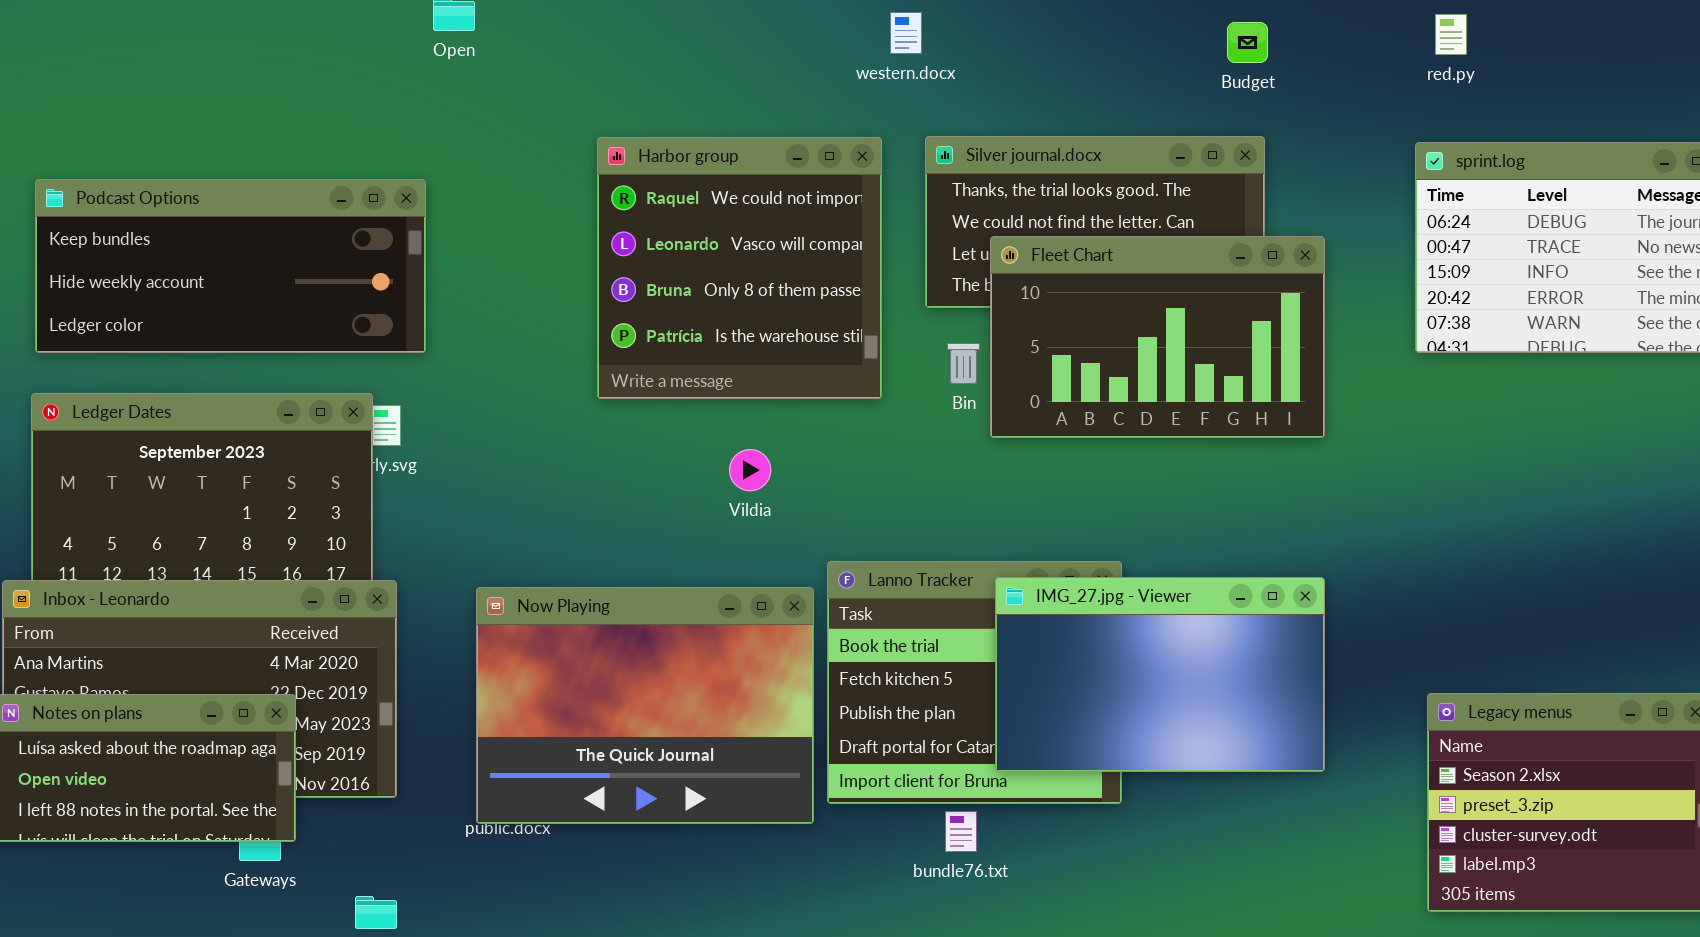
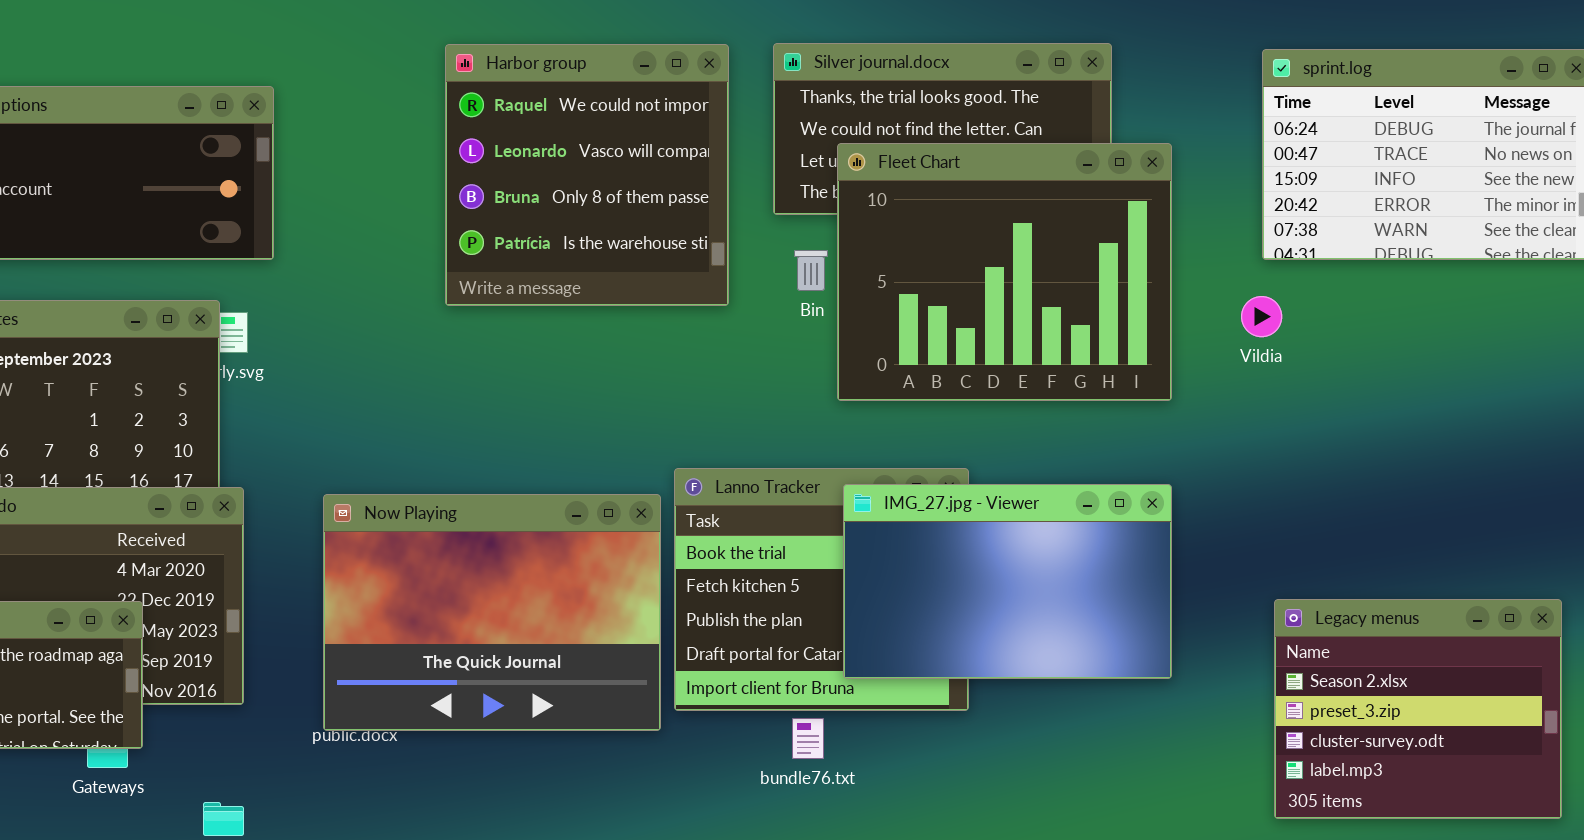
Fleet Chart: [990,236,1325,438] -> [837,143,1172,401], resized
Vildia: [729,449,771,491] -> [1241,296,1282,337], moved

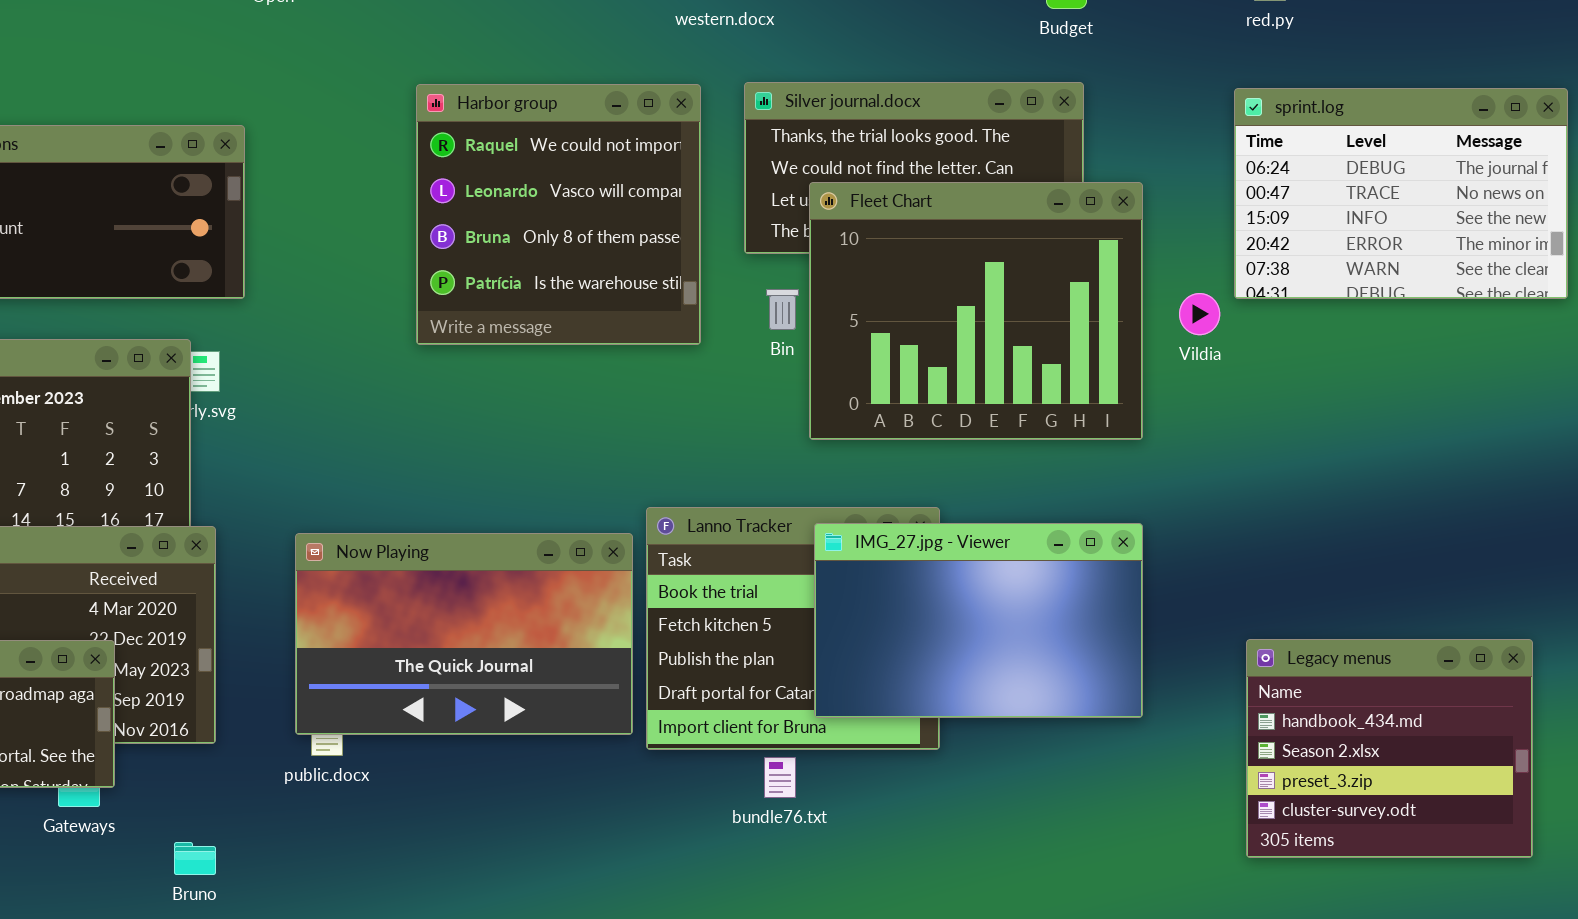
Vildia: [1241,296,1282,337] -> [1179,293,1220,335], moved
Now Playing: [323,494,661,731] -> [295,533,633,735], resized
Legacy menus: [1274,599,1562,819] -> [1246,639,1533,858], scrolled up 1 row

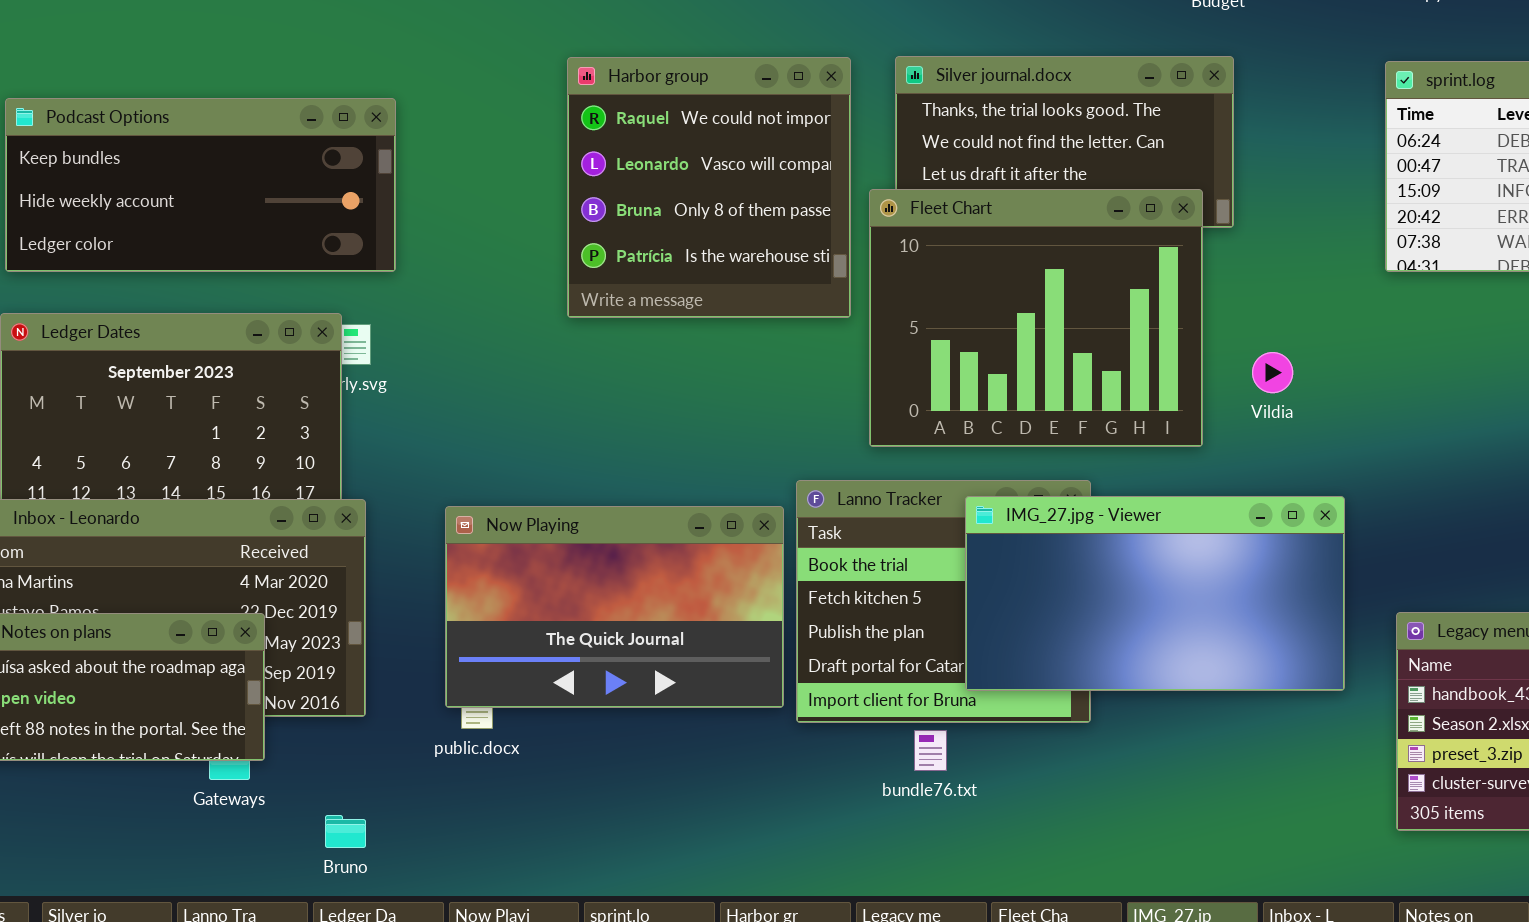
Fleet Chart: [809,182,1143,440] -> [869,189,1203,447], moved
Vildia: [1179,293,1220,335] -> [1252,352,1293,393], moved
IMG_27.jpg - Viewer: [814,523,1143,718] -> [965,496,1345,691], resized

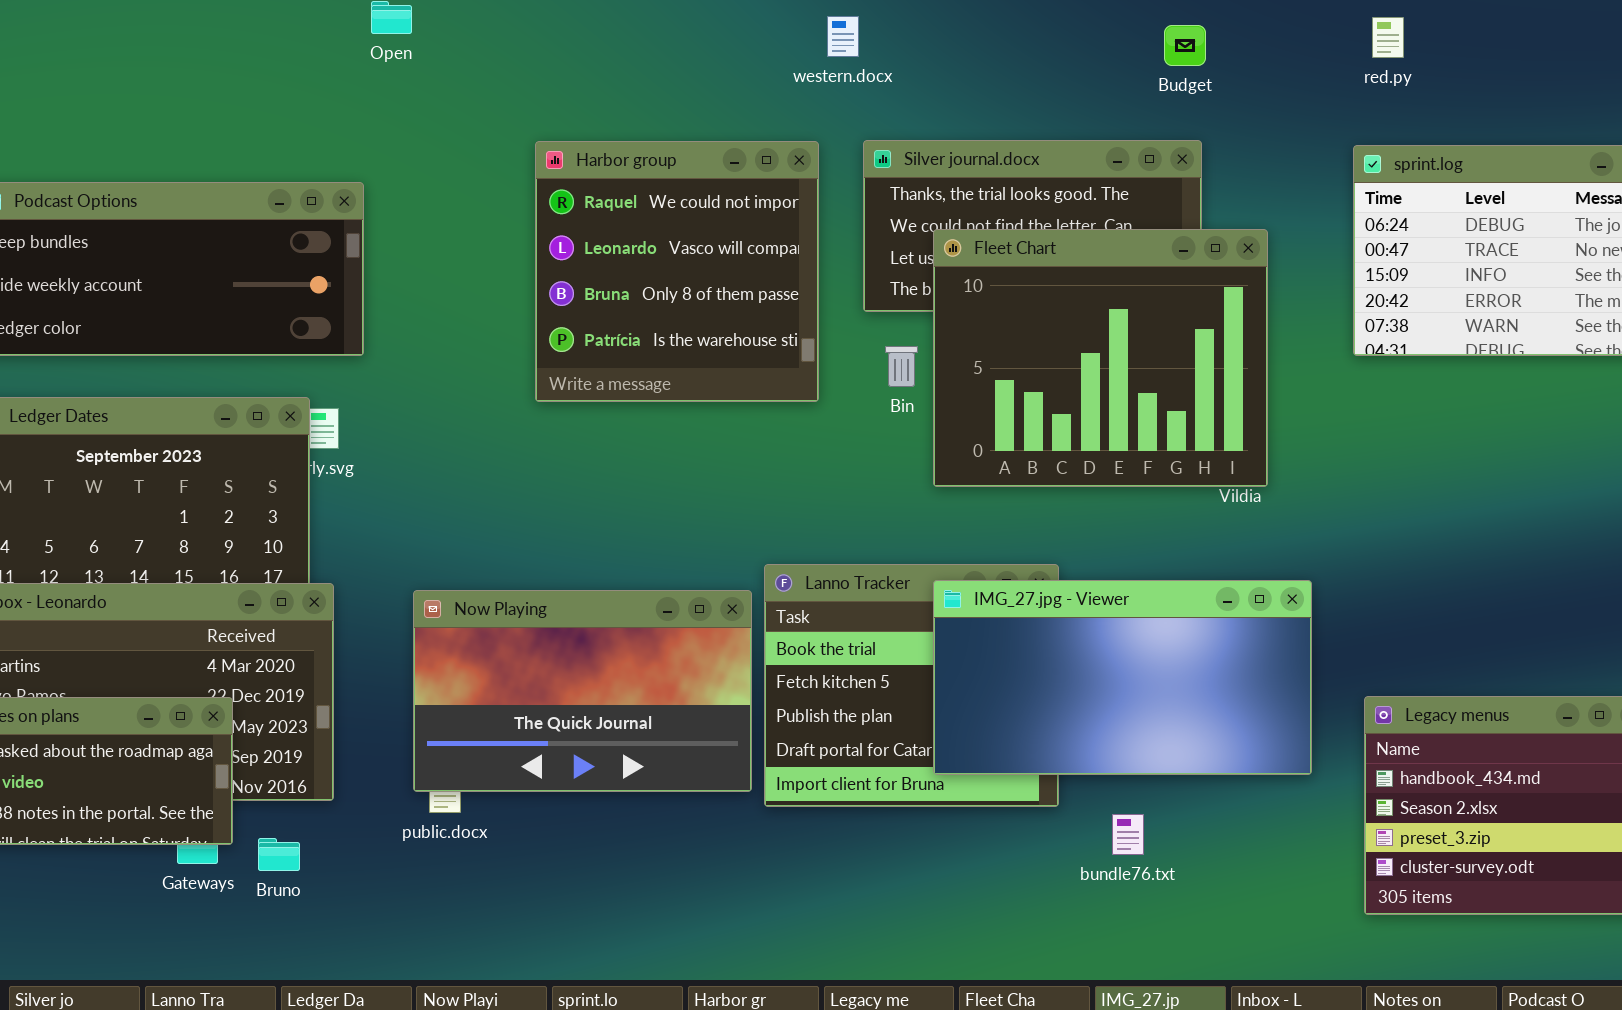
Fleet Chart: [869,189,1203,447] -> [933,229,1268,487], moved
bundle76.txt: [914,730,947,771] -> [1112,814,1144,855], moved
Bruno: [325,815,366,848] -> [258,838,300,871], moved

